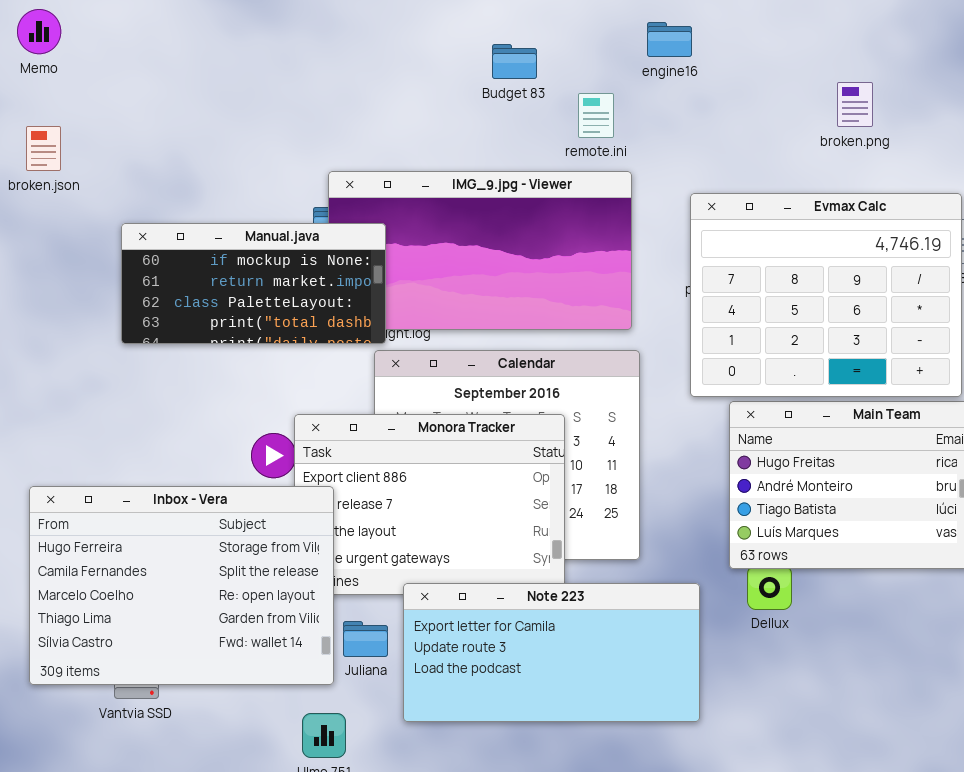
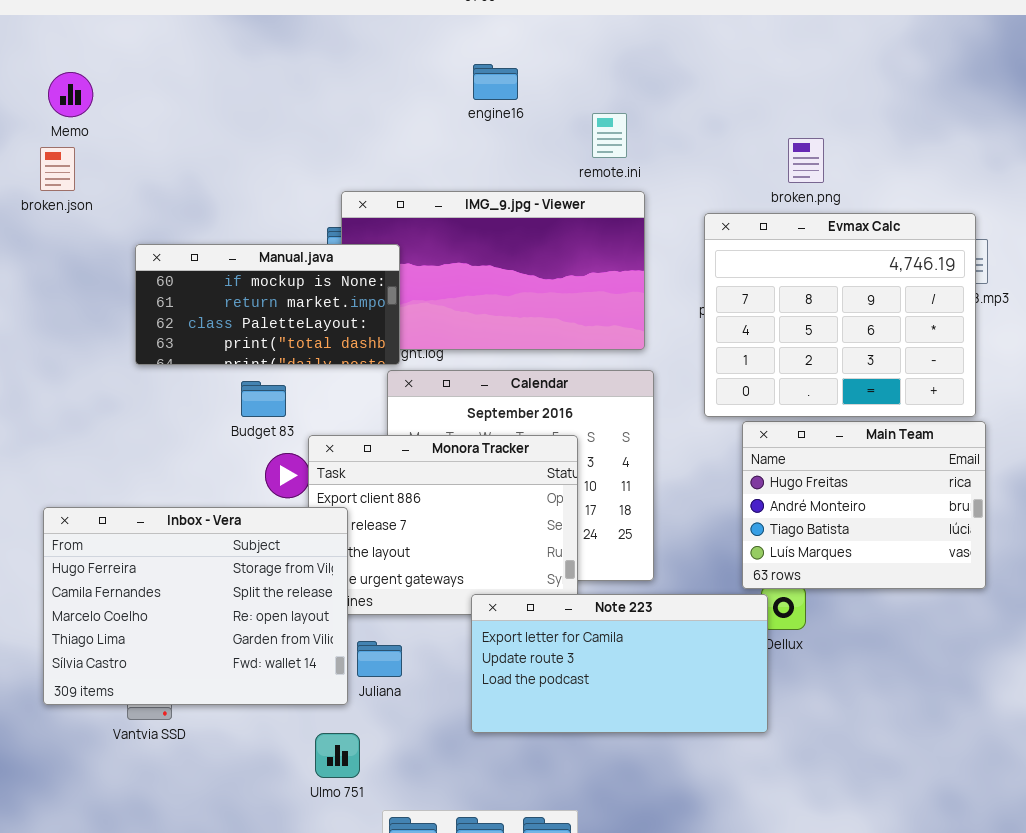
Memo: [17,9,61,54] -> [48,72,93,117], moved
engine16: [647,22,692,57] -> [473,64,518,100], moved
Budget 83: [492,44,537,79] -> [241,381,286,417], moved
broken.png: [837,82,873,127] -> [788,138,824,183], moved
Note 223: [403,583,700,722] -> [471,594,768,733], moved

